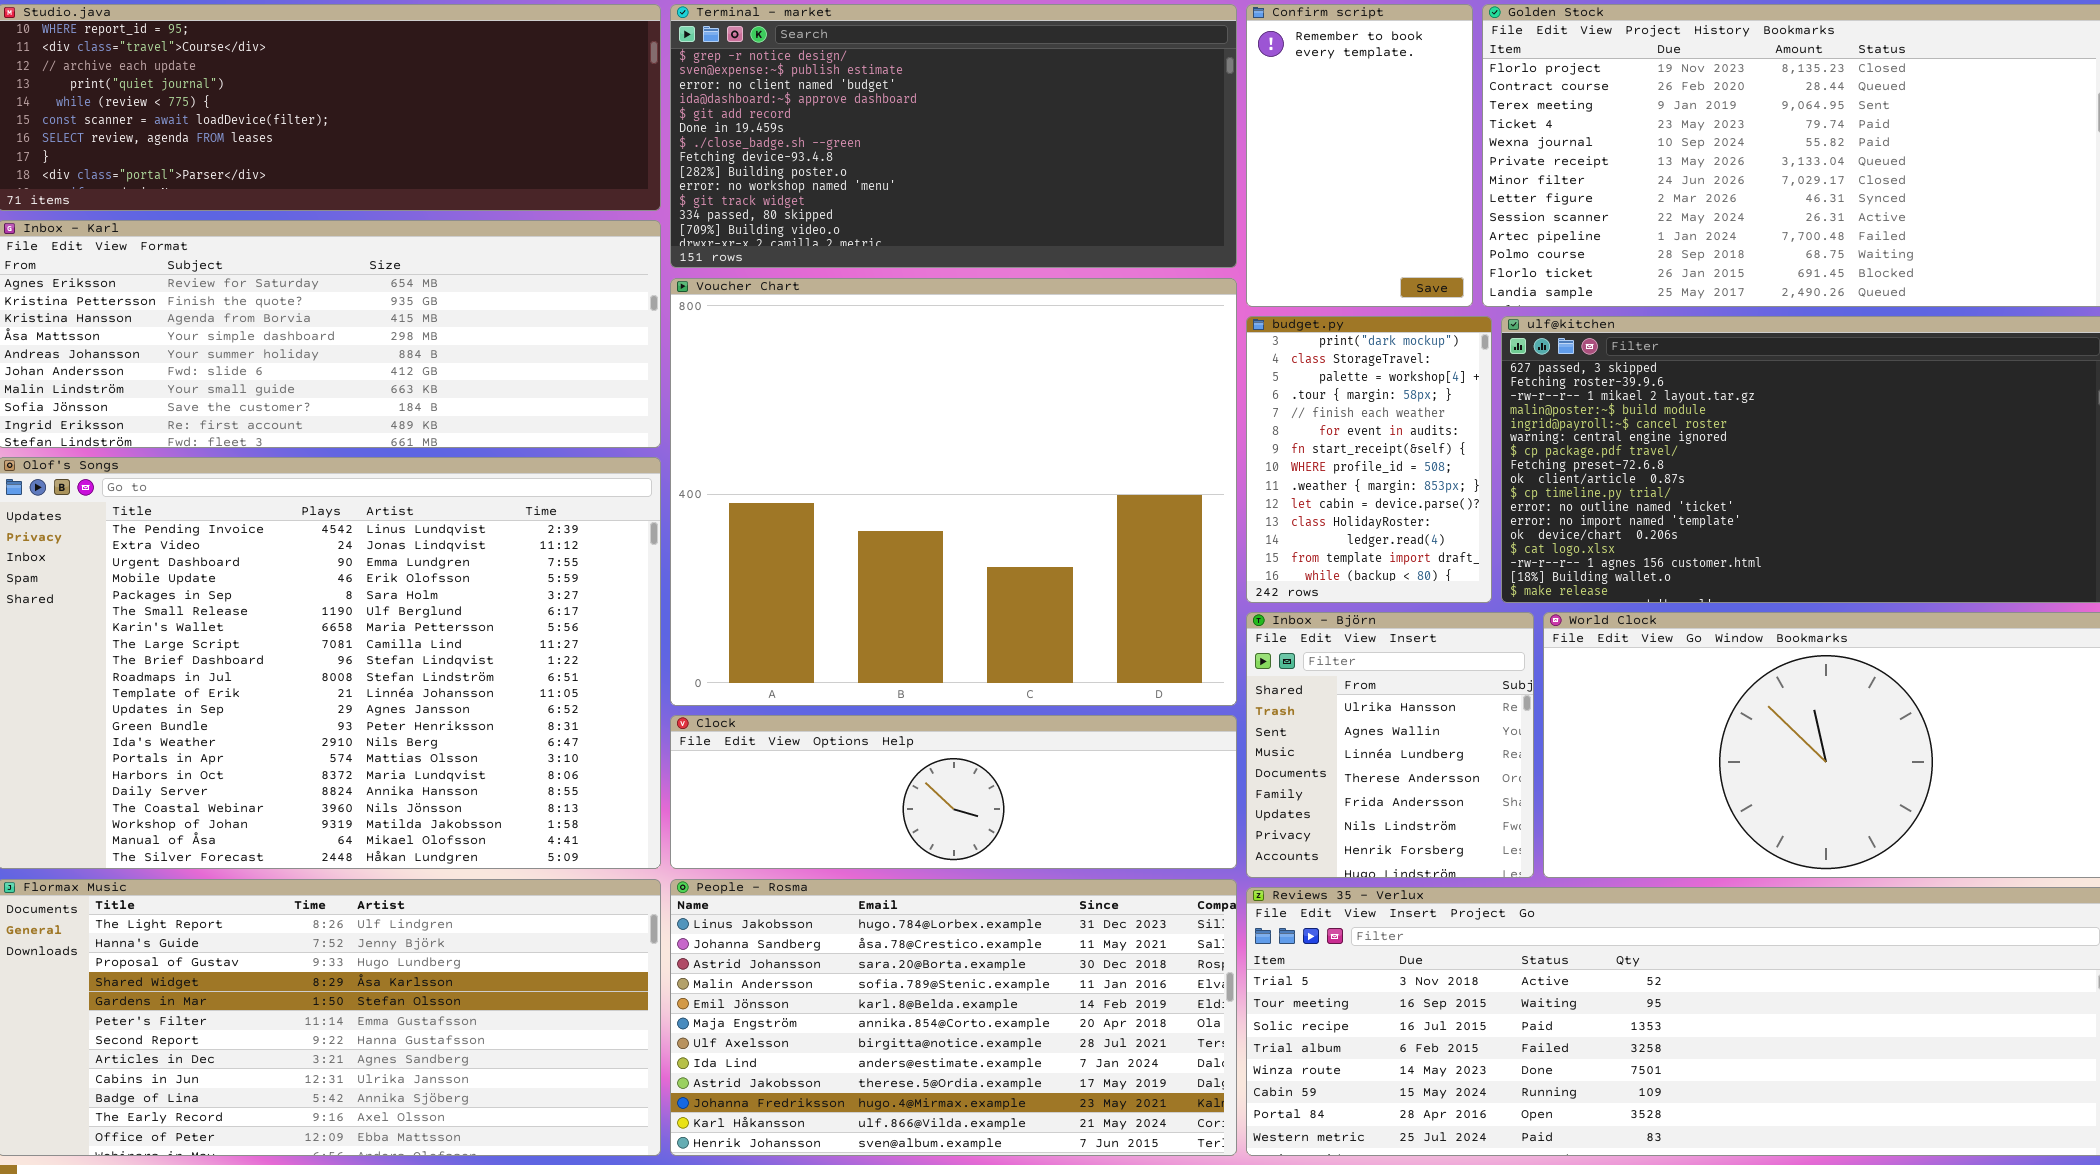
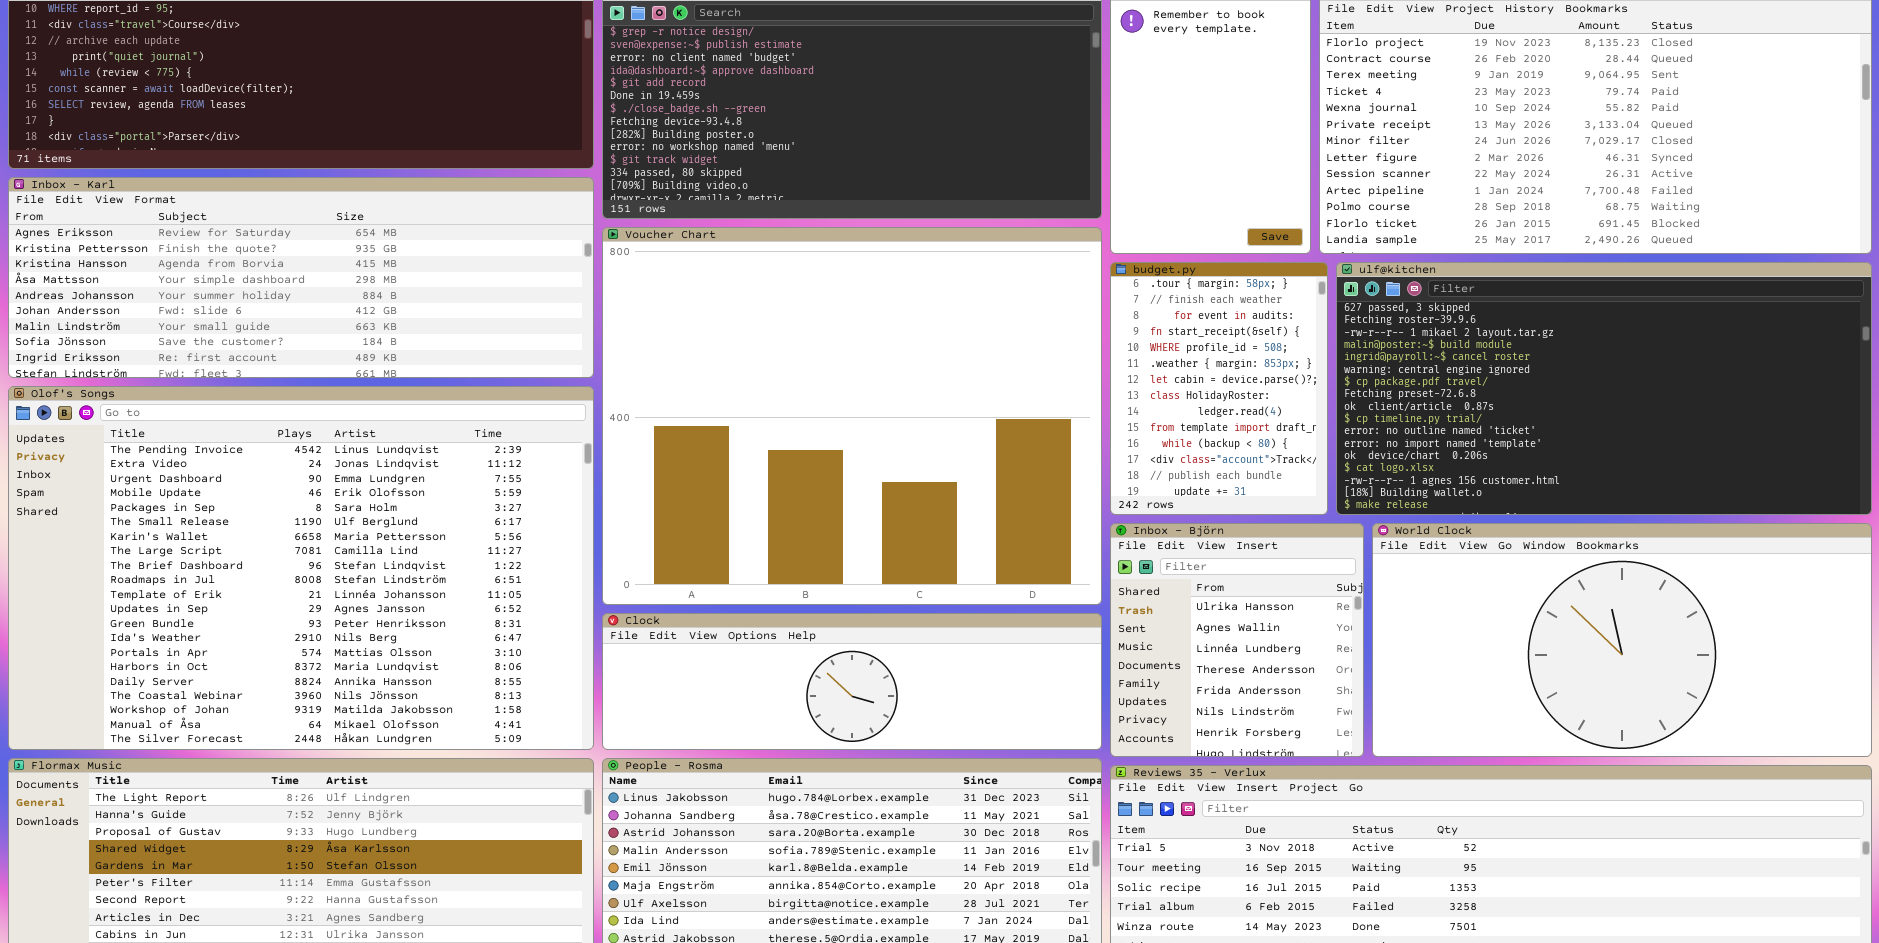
budget.py: [1246,316,1492,603] -> [1110,262,1328,515], scrolled down 3 rows

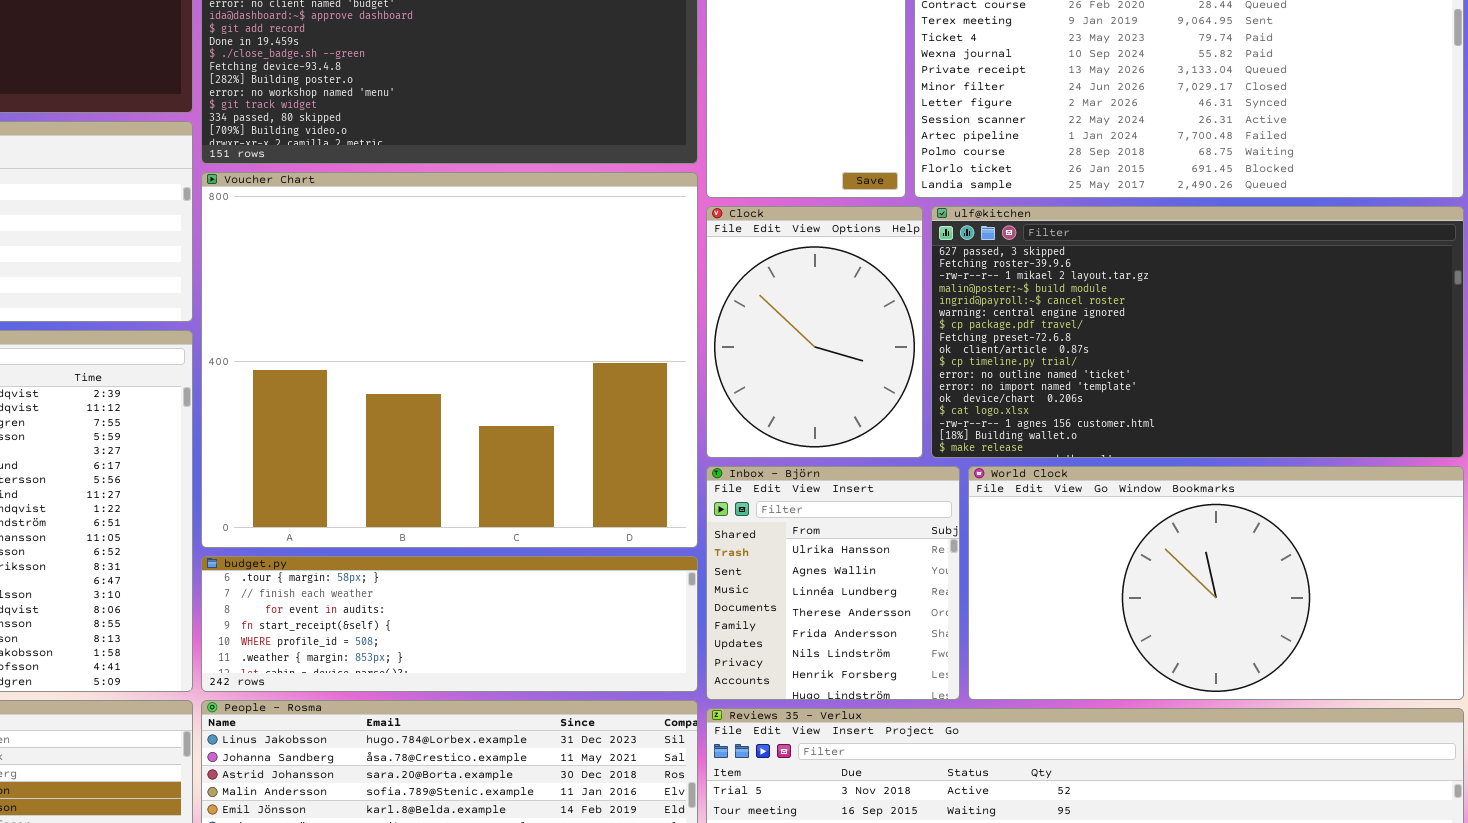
budget.py: [1110,262,1328,515] -> [201,556,698,692], moved, resized
Clock: [602,613,1102,750] -> [706,206,923,458], moved, resized

